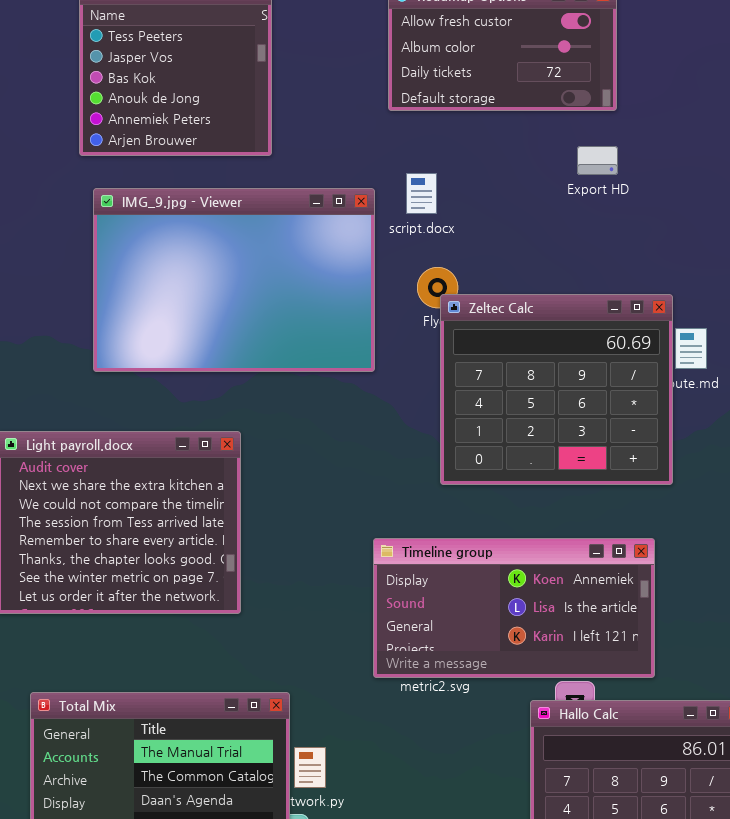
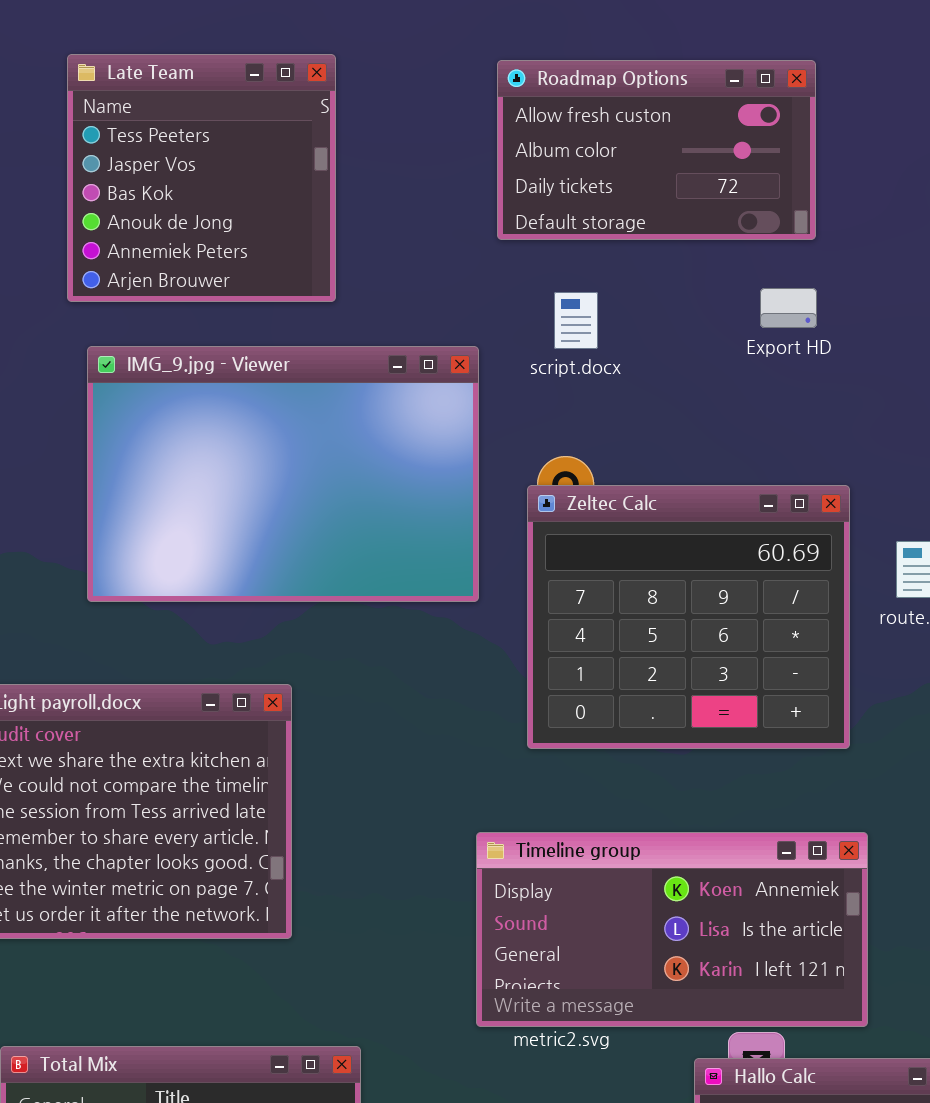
script.docx: [406,173,437,214] -> [554,292,598,349], moved
Zeltec Calc: [440,294,673,485] -> [527,485,850,749], moved

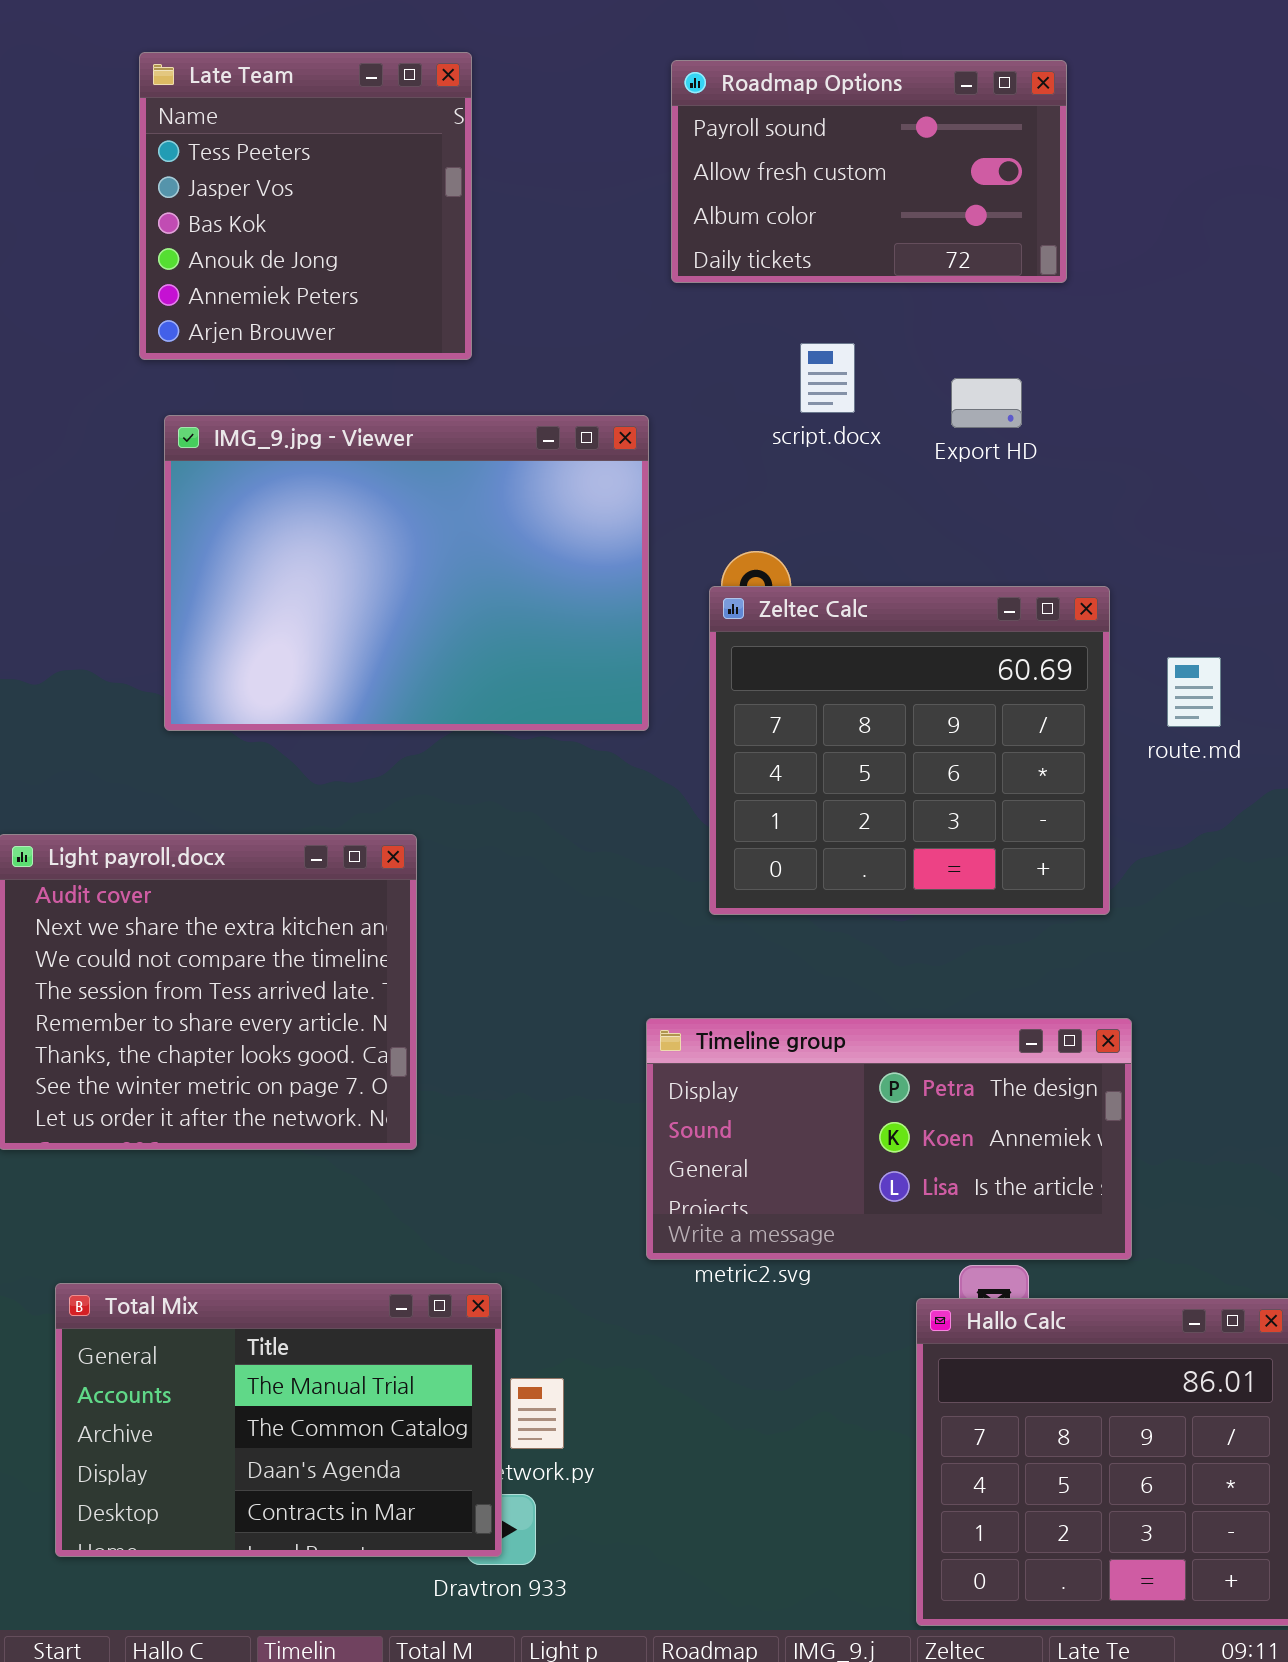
Roadmap Options: [497,60,816,240] -> [671,60,1067,283], scrolled up 1 row
Export HD: [760,288,817,328] -> [951,378,1022,428], moved
script.docx: [554,292,598,349] -> [800,343,855,413], moved
Timeline group: [476,832,868,1027] -> [646,1018,1132,1260], scrolled up 1 row

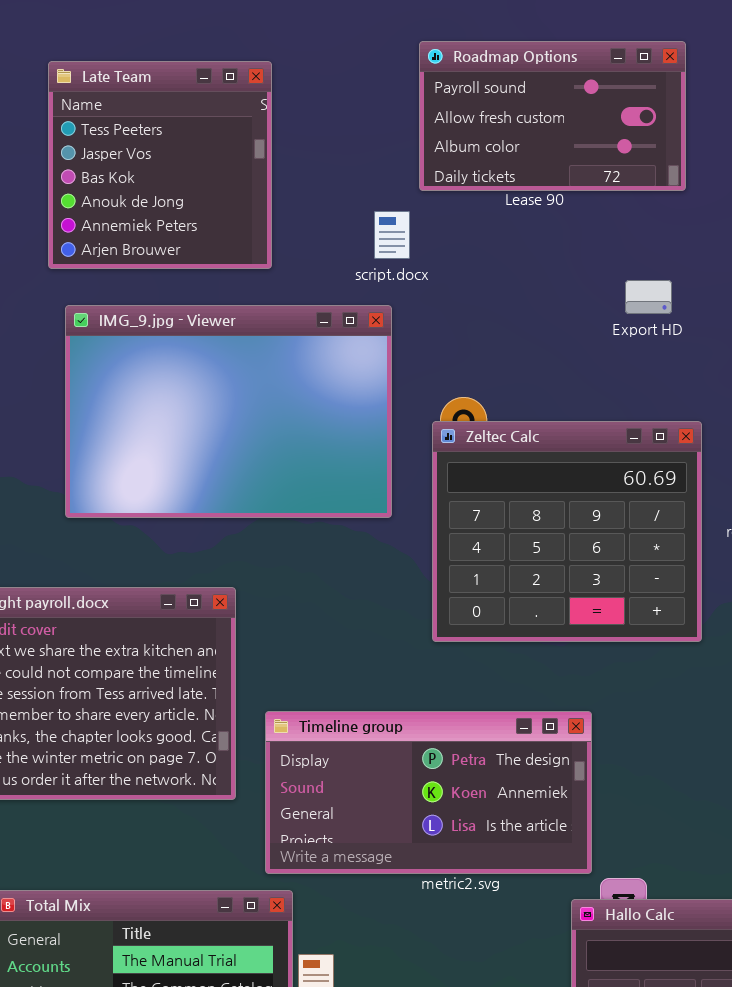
Roadmap Options: [671,60,1067,283] -> [419,41,686,191], moved
script.docx: [800,343,855,413] -> [374,211,410,259], moved
Export HD: [951,378,1022,428] -> [625,280,672,314], moved
Timeline group: [646,1018,1132,1260] -> [265,711,592,874], moved

